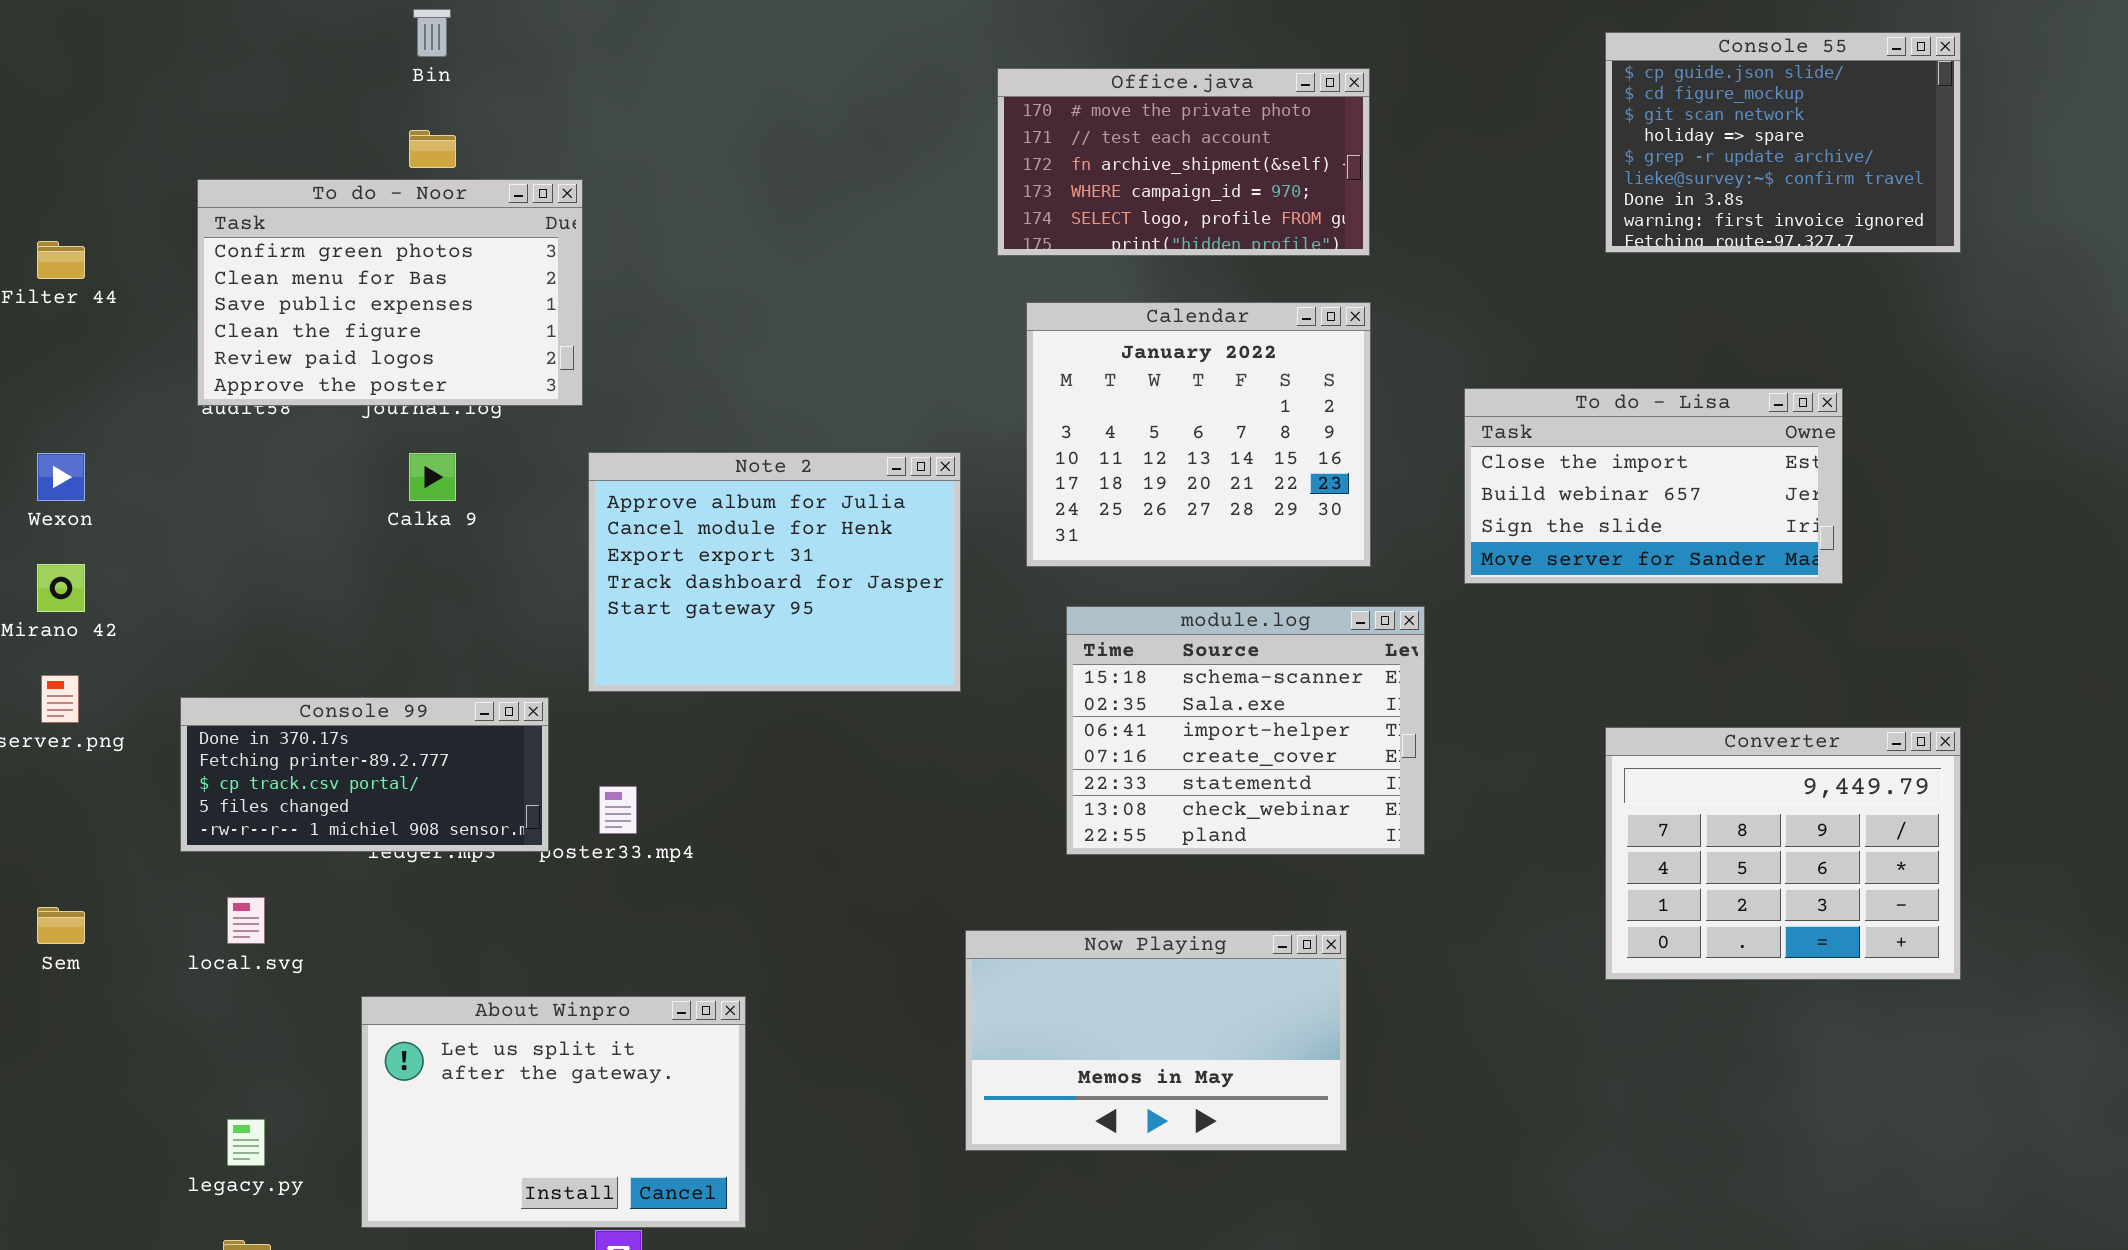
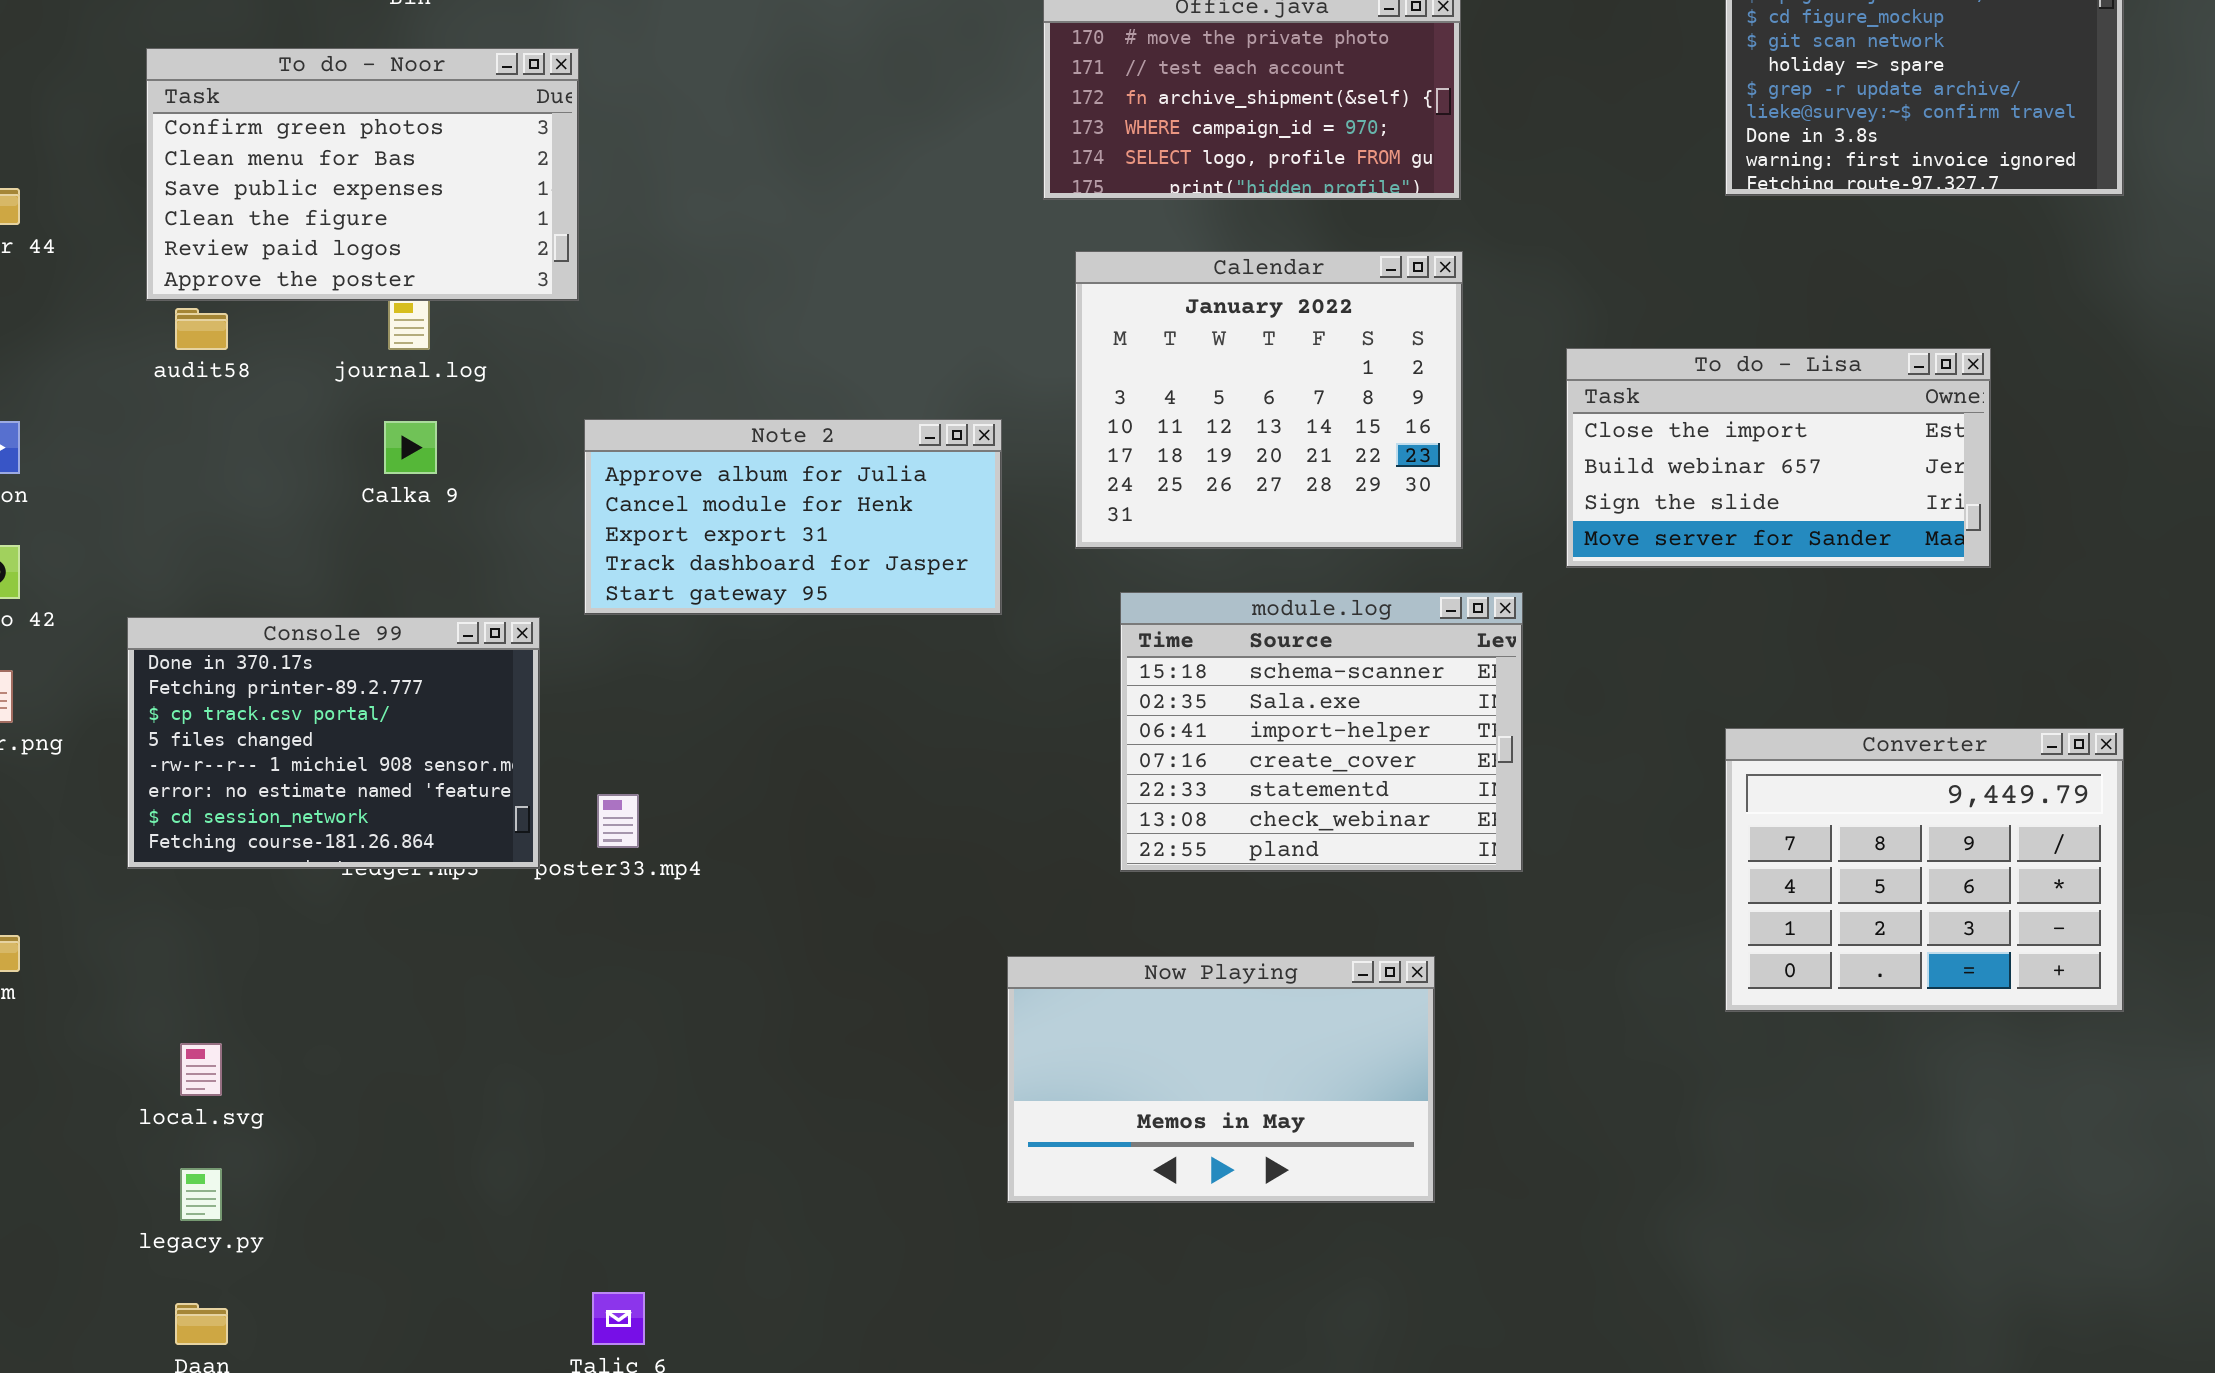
To do - Noor: [197,179,583,406] -> [146,48,579,301], moved
Note 2: [588,452,961,692] -> [584,419,1002,615], resized
Console 99: [180,697,549,852] -> [127,617,540,869], resized
local.svg: [227,897,265,944] -> [180,1043,222,1096], moved
About Winpro: [361,996,746,1228] -> none, closed

